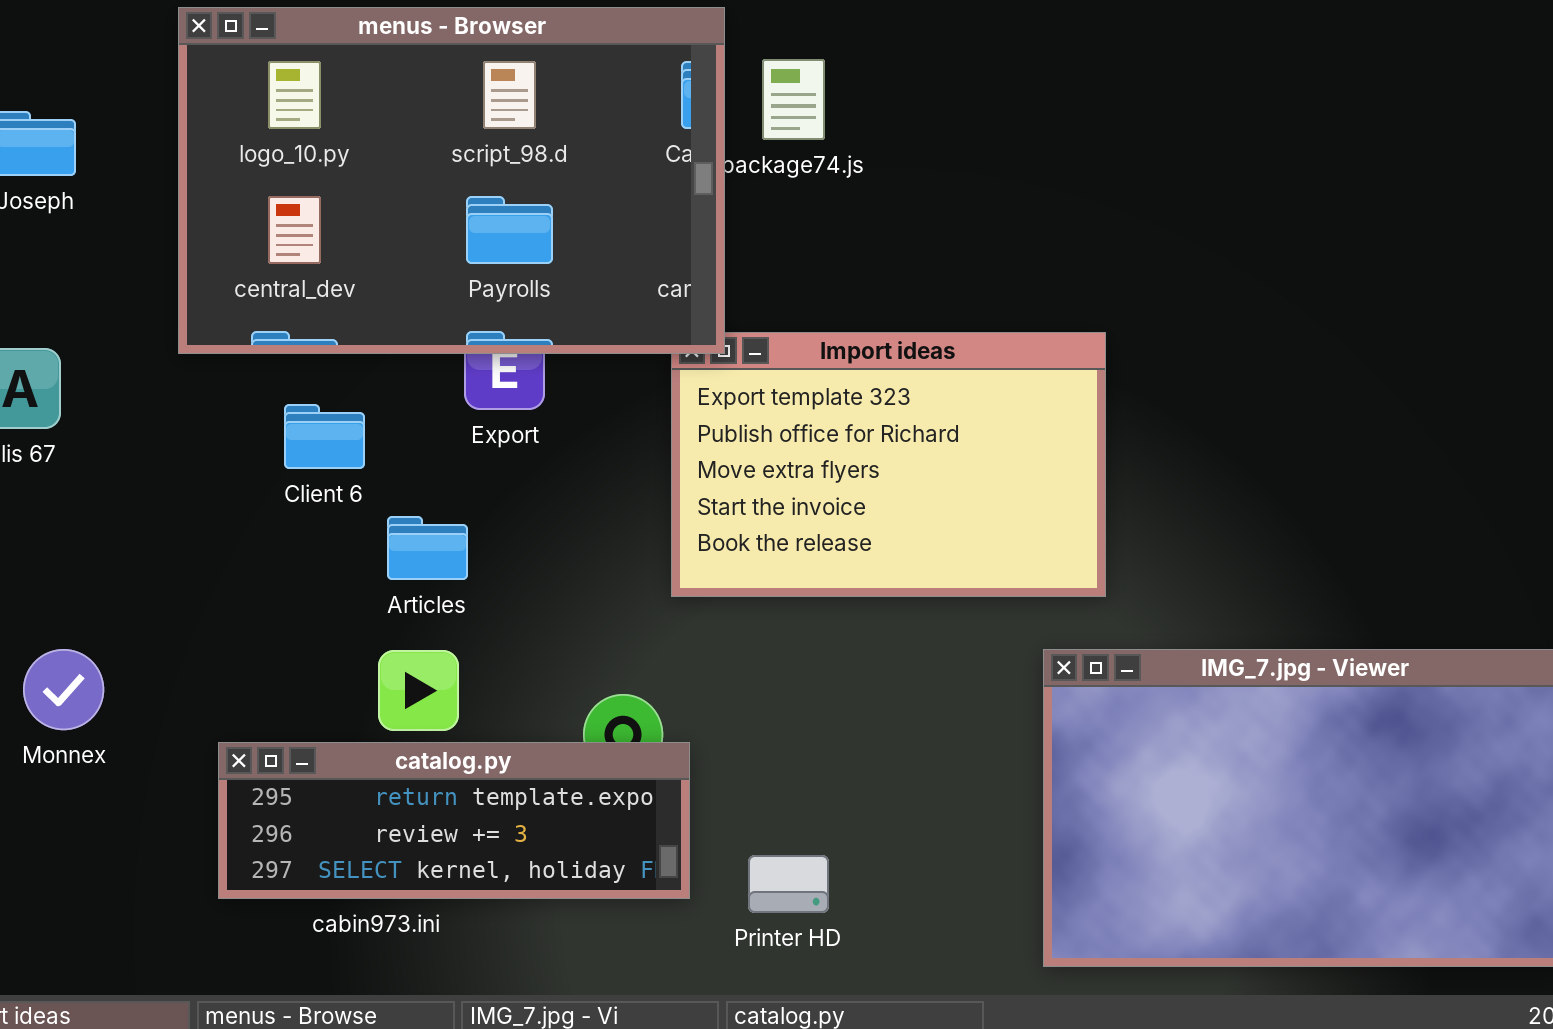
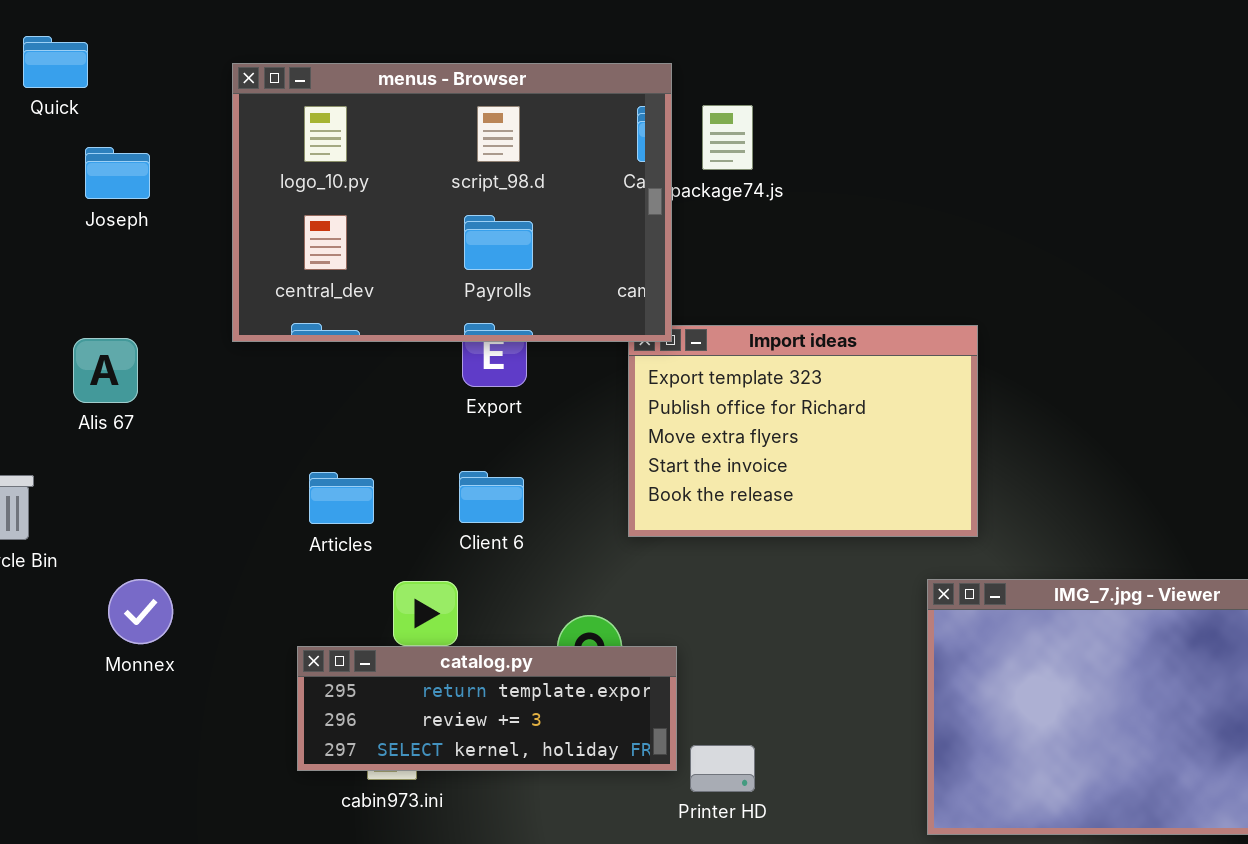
Client 6: [284,404,365,469] -> [459,471,524,523], moved
Articles: [387,516,468,580] -> [309,472,374,524], moved
catalog.py: [218,742,690,899] -> [297,646,677,771], moved

